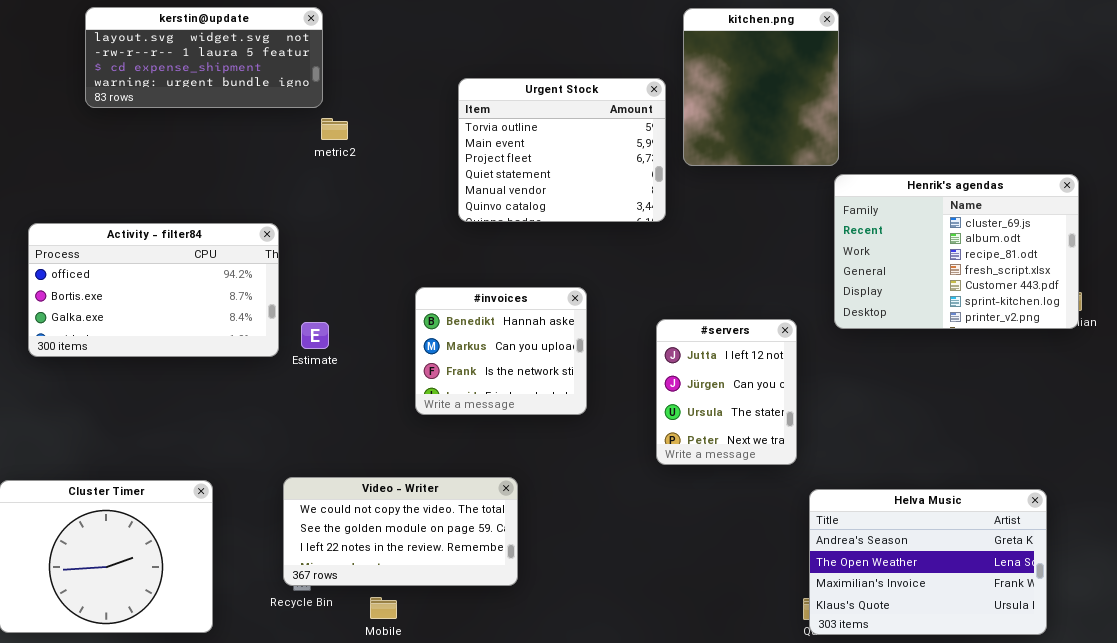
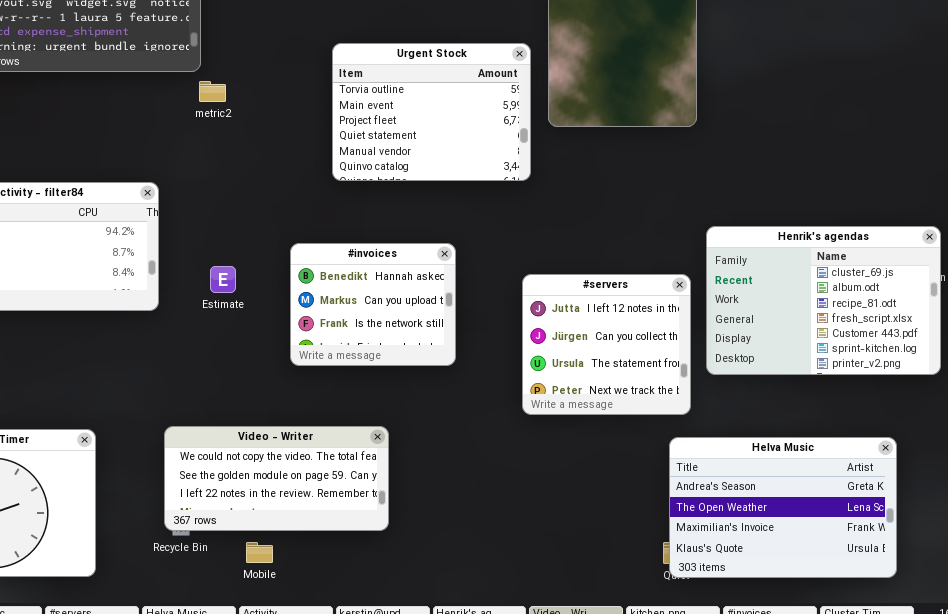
Henrik's agendas: [834,174,1079,329] -> [706,226,941,375], moved
#servers: [656,319,797,465] -> [522,274,691,415], resized
Estimate: [301,322,329,349] -> [210,266,236,293], moved

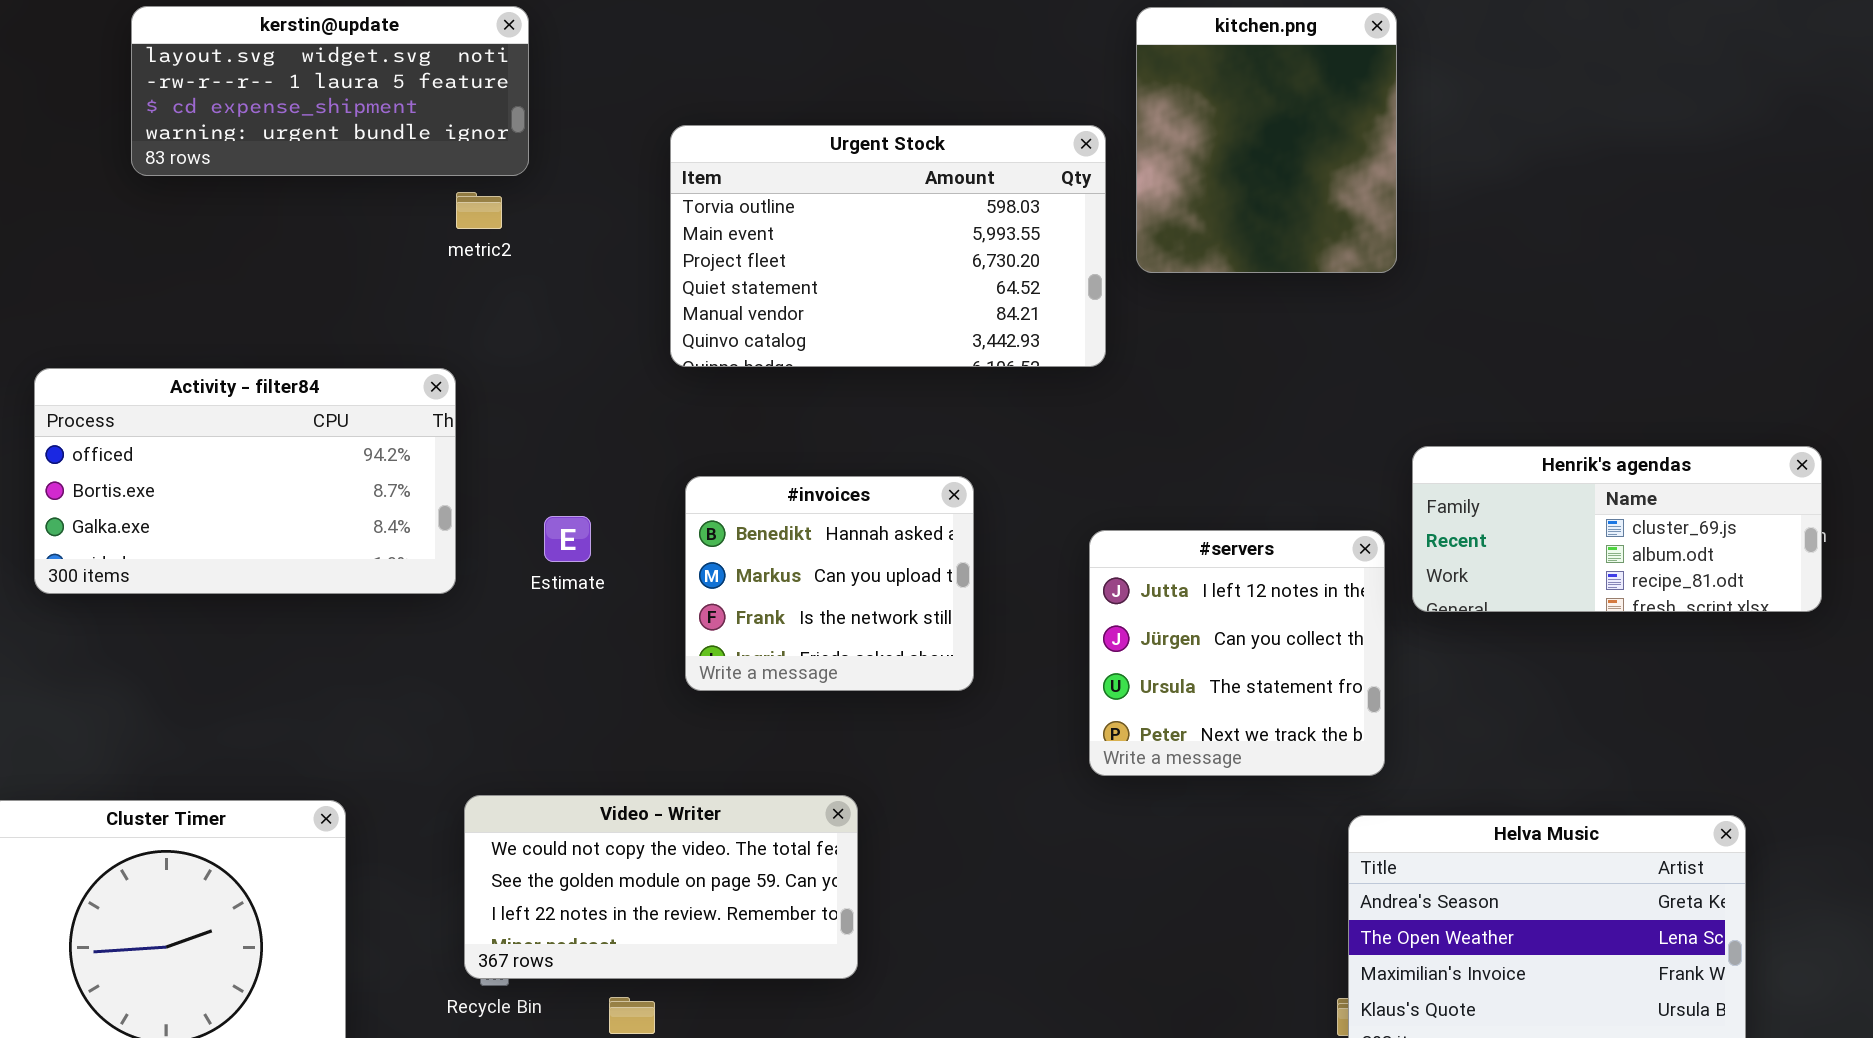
Urgent Stock: [332,43,531,181] -> [670,125,1106,367], resized
metric2: [199,81,226,102] -> [456,192,502,229], moved
Henrik's agendas: [706,226,941,375] -> [1412,446,1822,612], resized

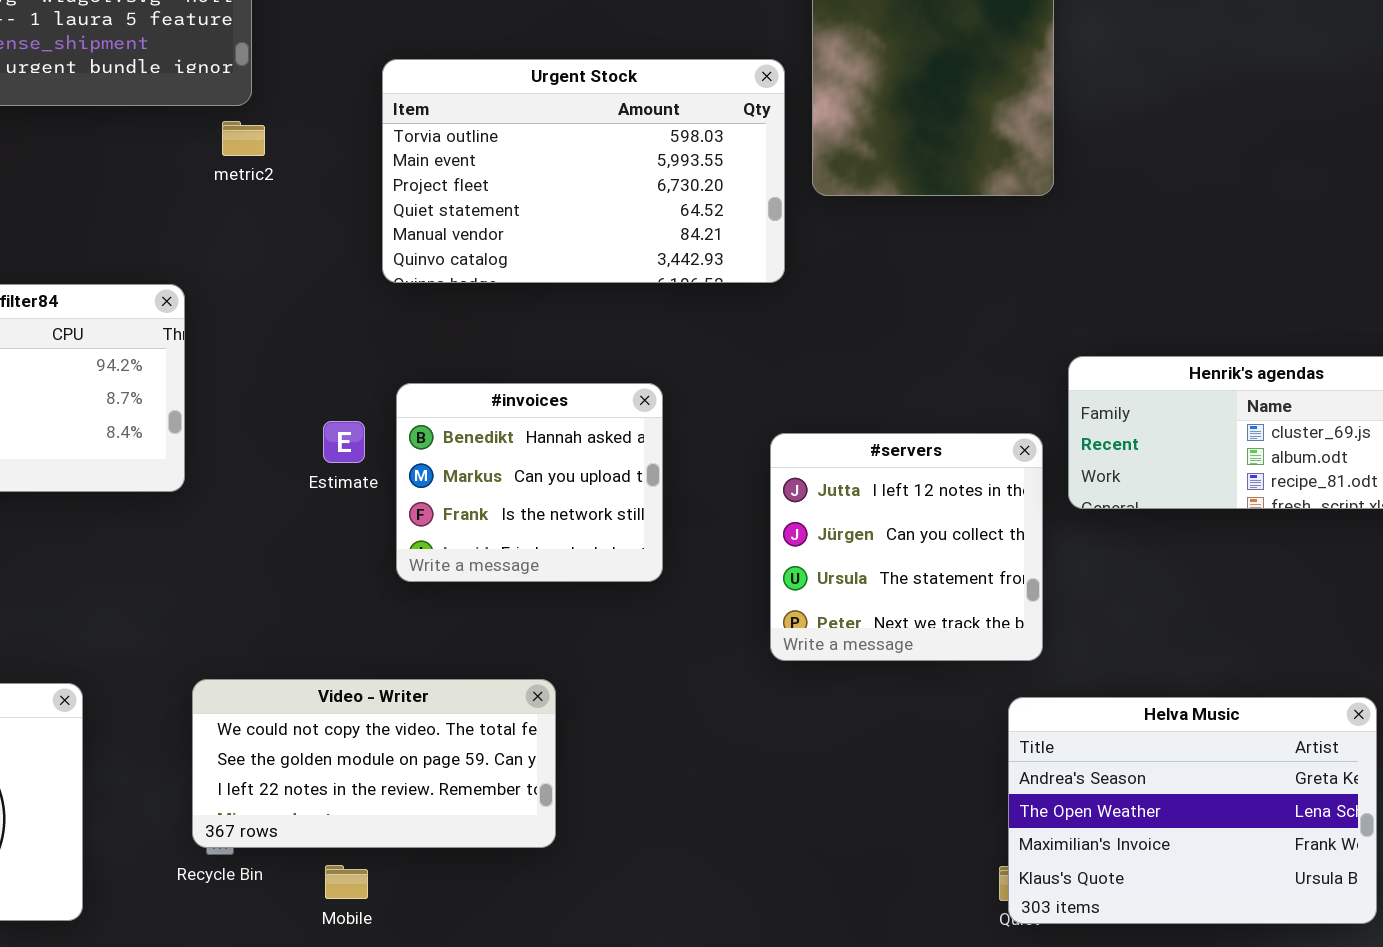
metric2: [456,192,502,229] -> [222,121,265,156], moved
Estimate: [544,516,591,562] -> [323,421,365,463], moved

